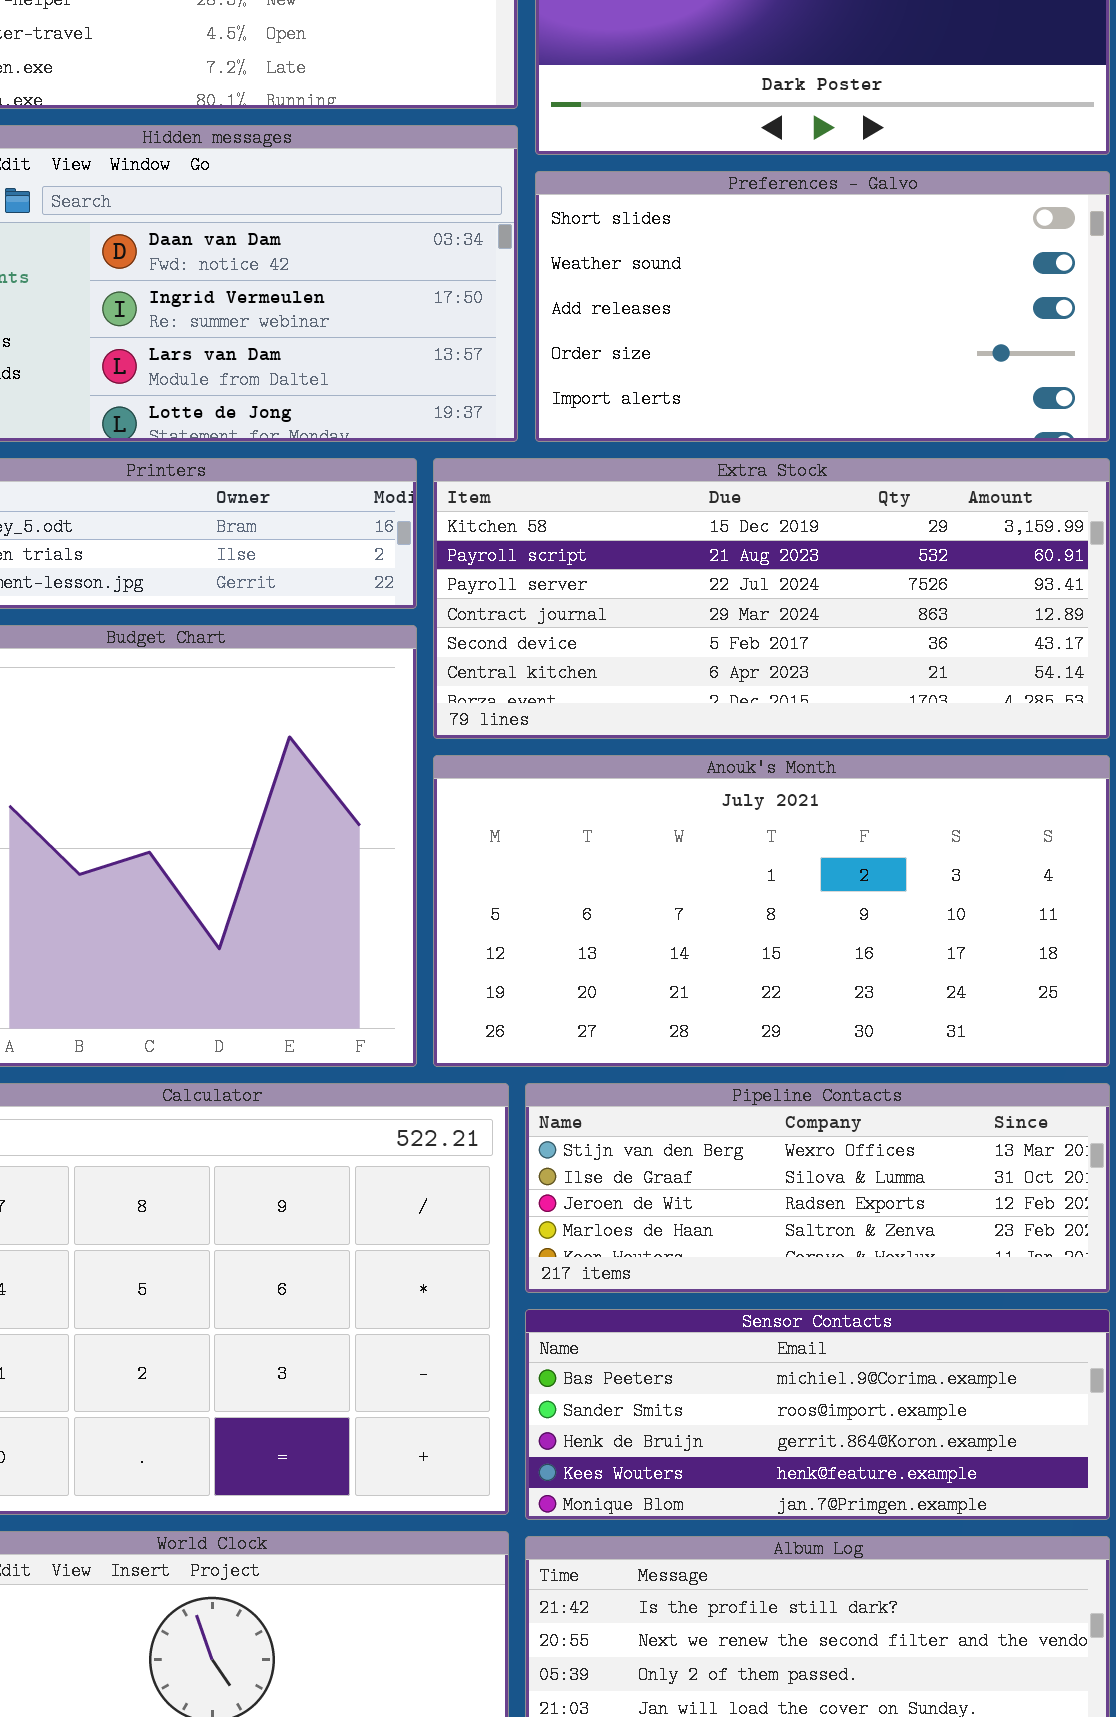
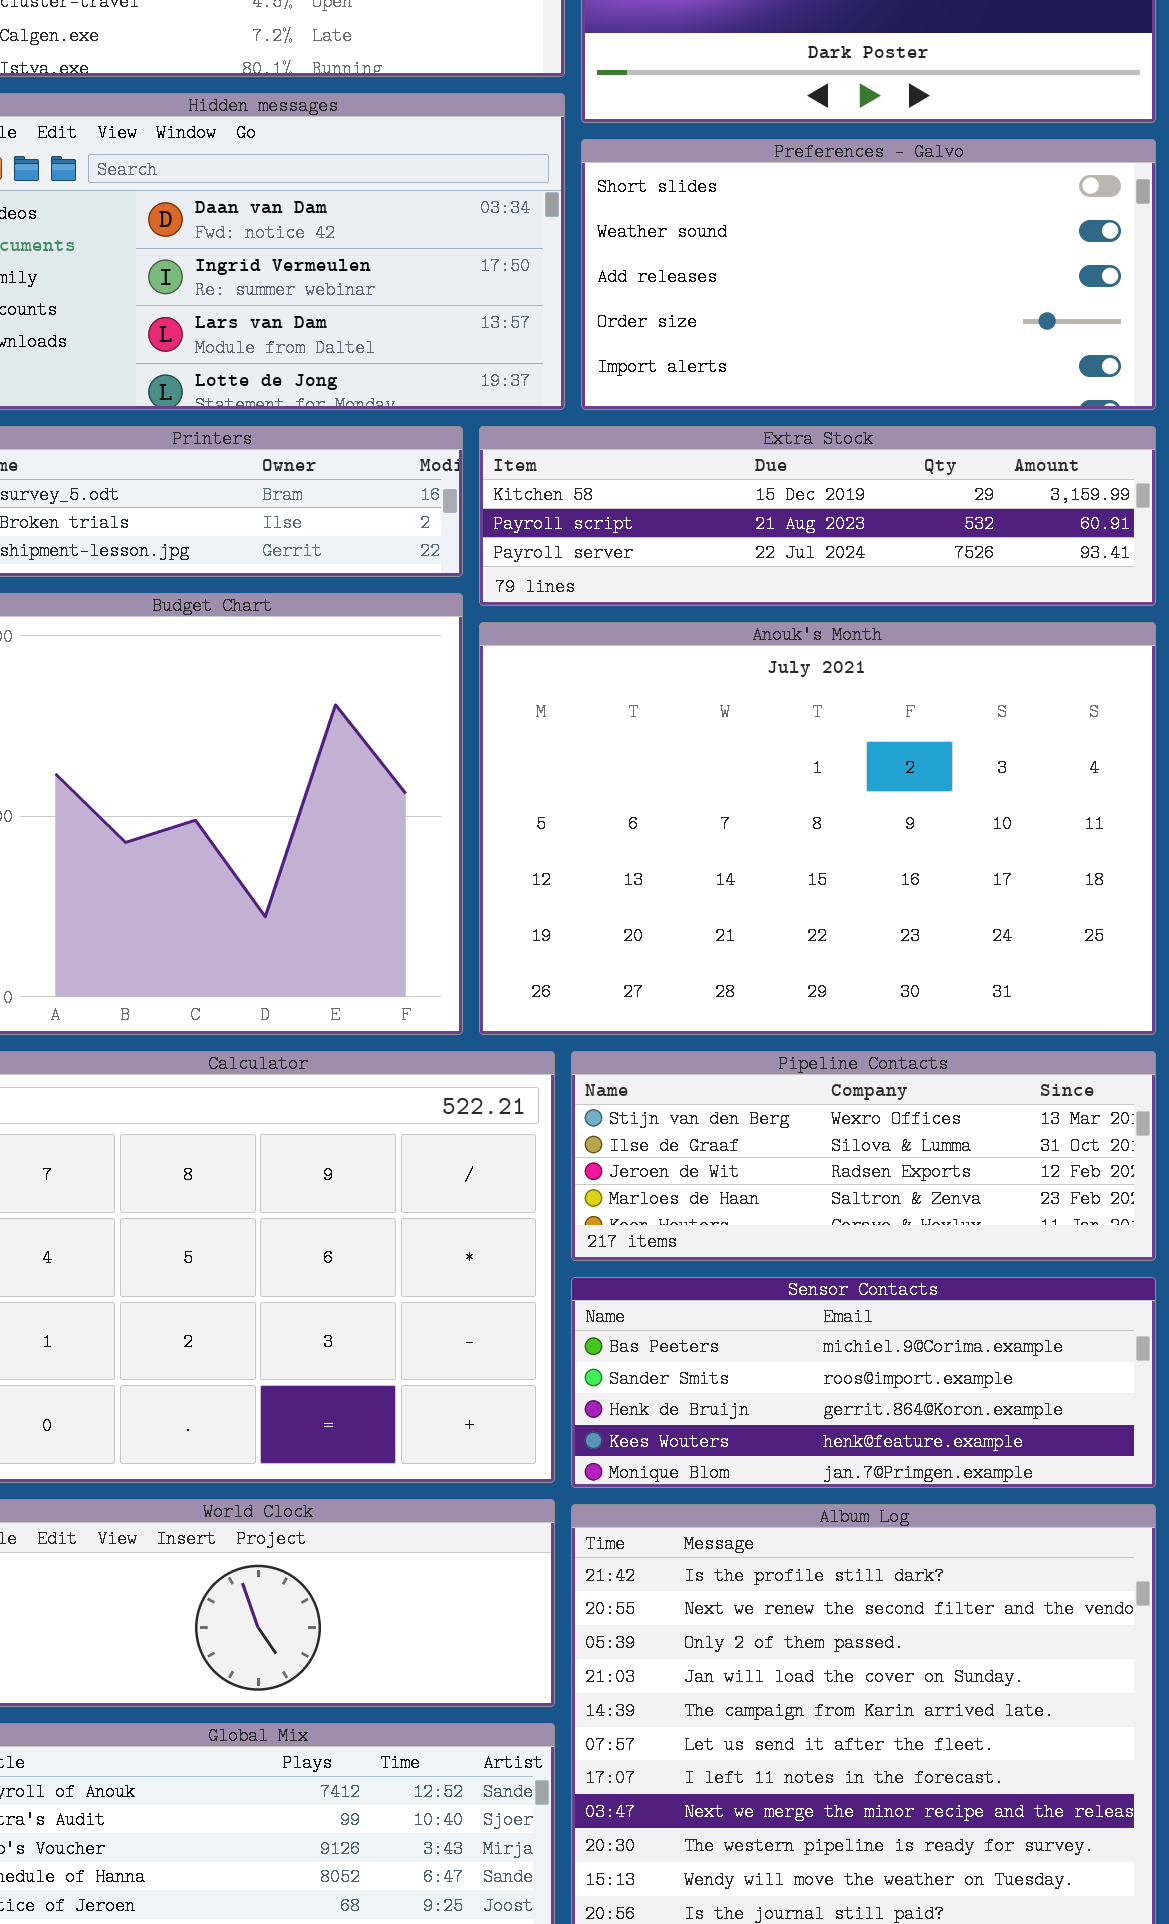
Extra Stock: [433,458,1110,739] -> [479,426,1156,606], resized
Anouk's Month: [433,755,1110,1067] -> [479,622,1156,1035], resized

